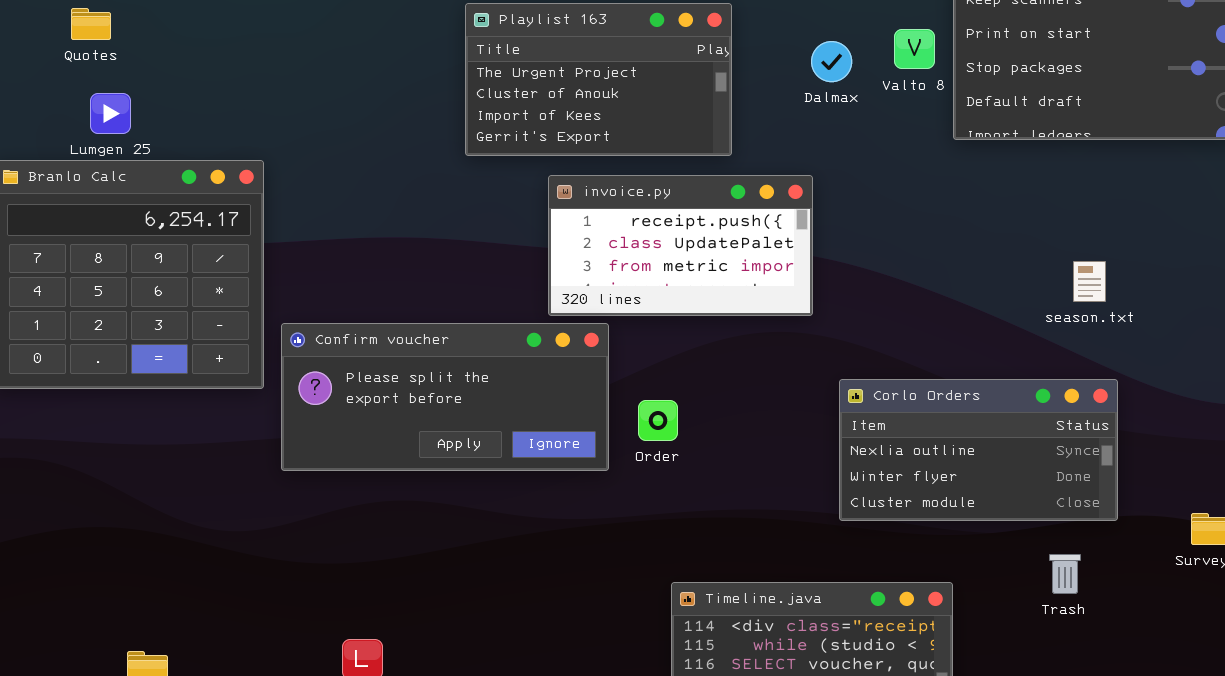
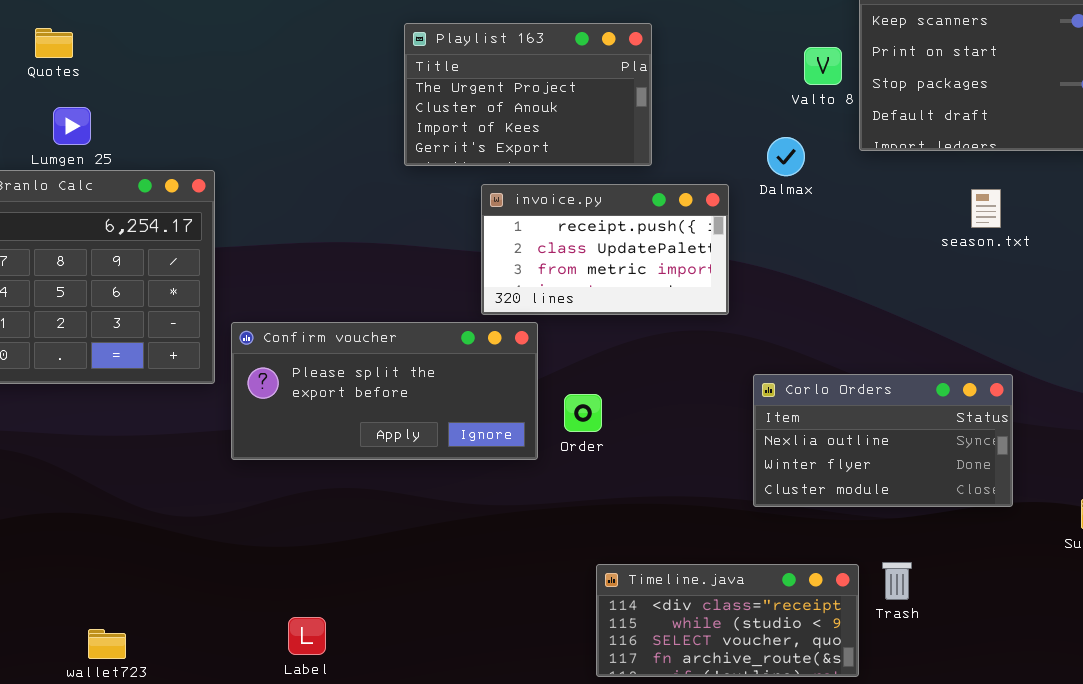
Dalmax: [811,41,852,82] -> [767,137,805,176], moved
season.txt: [1073,261,1106,302] -> [971,189,1001,228], moved
Trash: [1049,554,1081,594] -> [882,562,912,600], moved

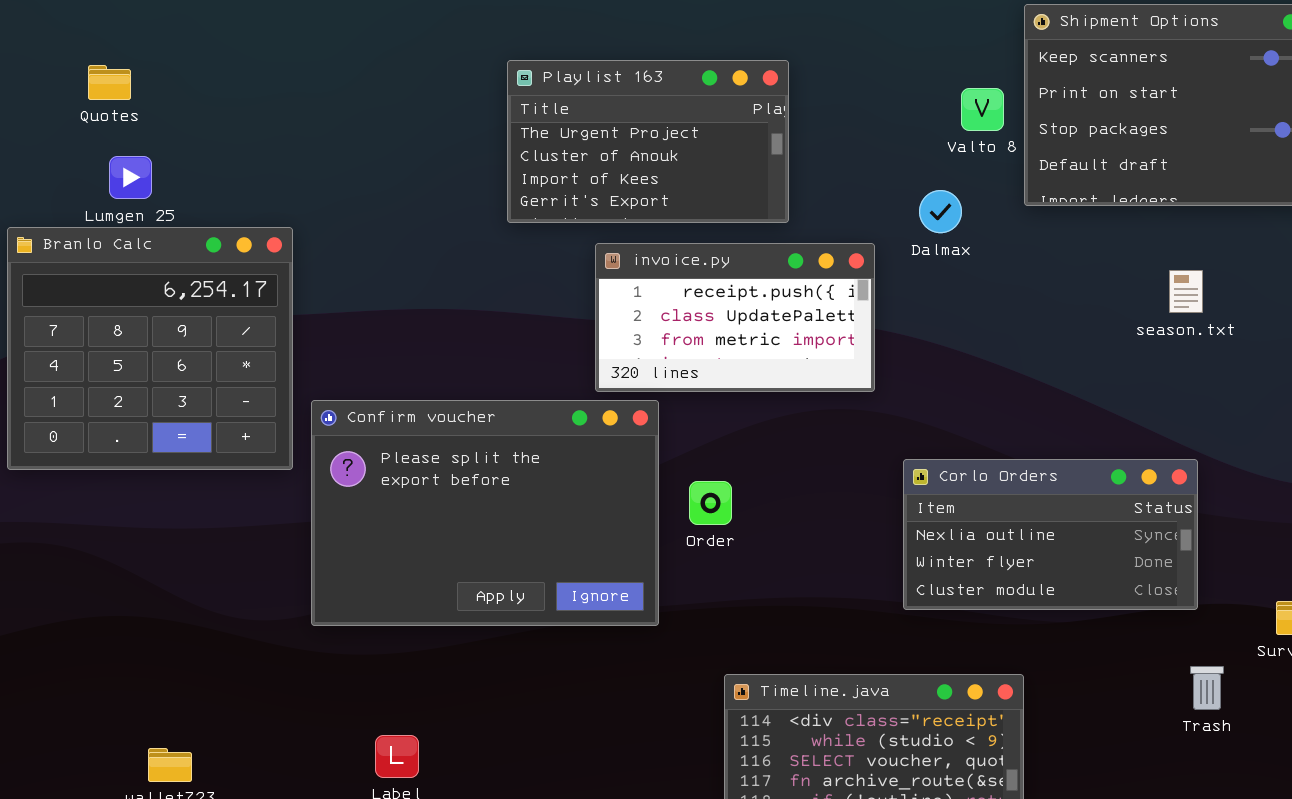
season.txt: [971,189,1001,228] -> [1169,270,1203,313], moved
Confirm voucher: [231,322,538,460] -> [311,400,659,626], resized
Trash: [882,562,912,600] -> [1190,666,1224,710], moved

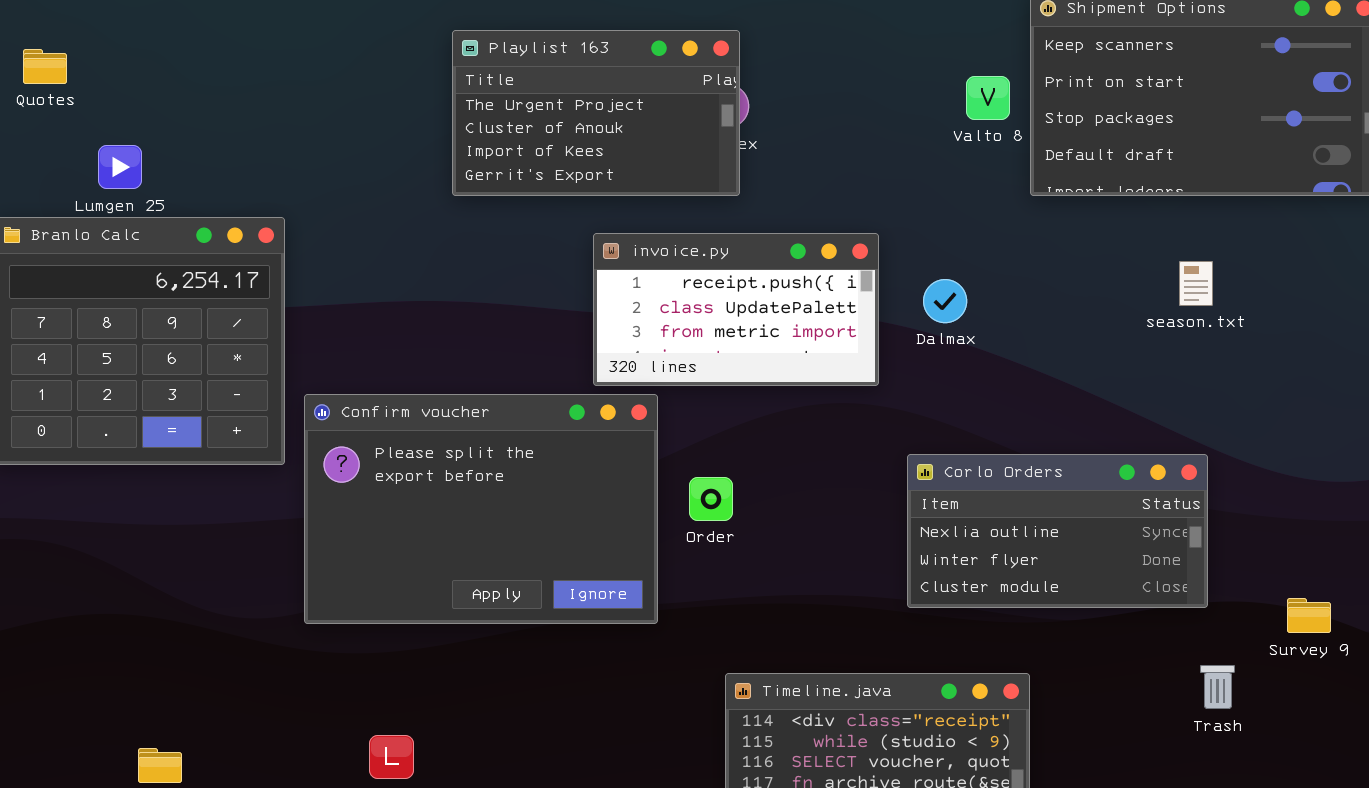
Playlist 163: [507,60,789,223] -> [452,30,740,196], moved
Quotes: [88,65,131,100] -> [23,49,67,84], moved
Dalmax: [919,190,962,233] -> [923,279,967,323], moved

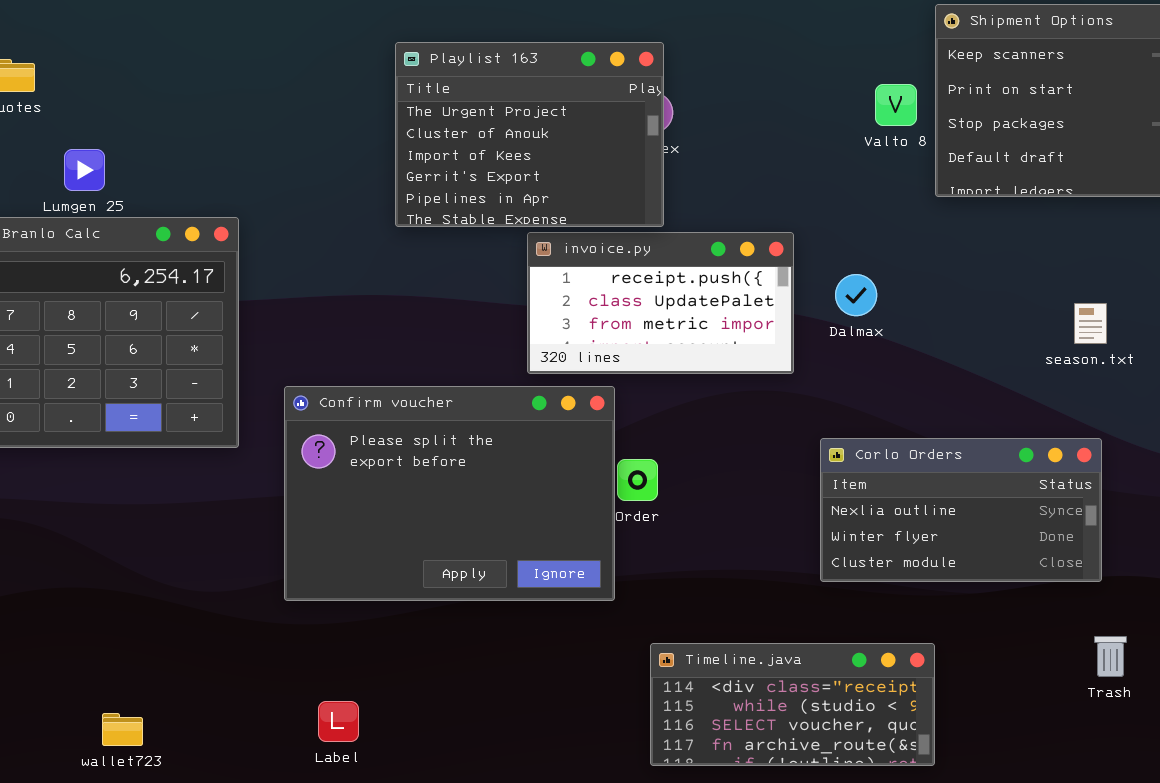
Playlist 163: [452,30,740,196] -> [395,42,664,227], resized
season.txt: [1179,261,1213,306] -> [1074,303,1107,344], moved
Confirm voucher: [304,394,658,624] -> [284,386,615,601], moved

